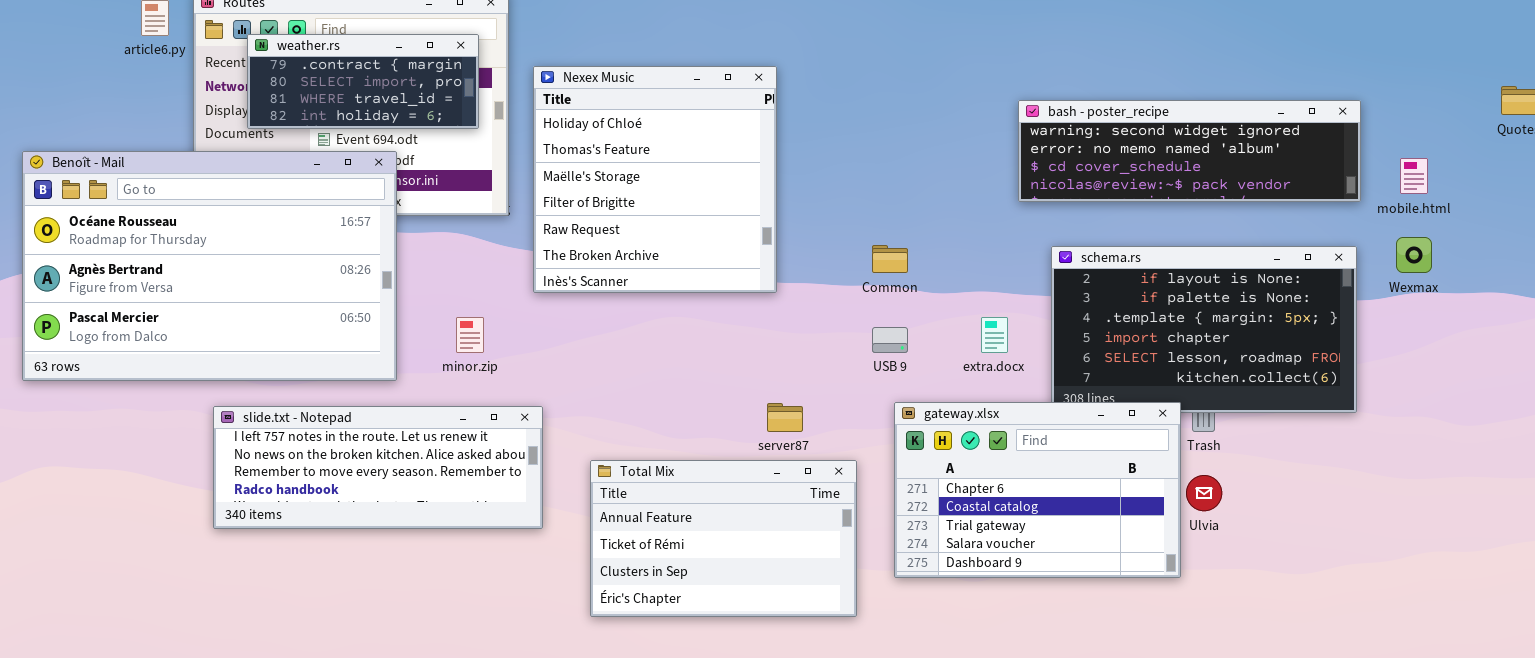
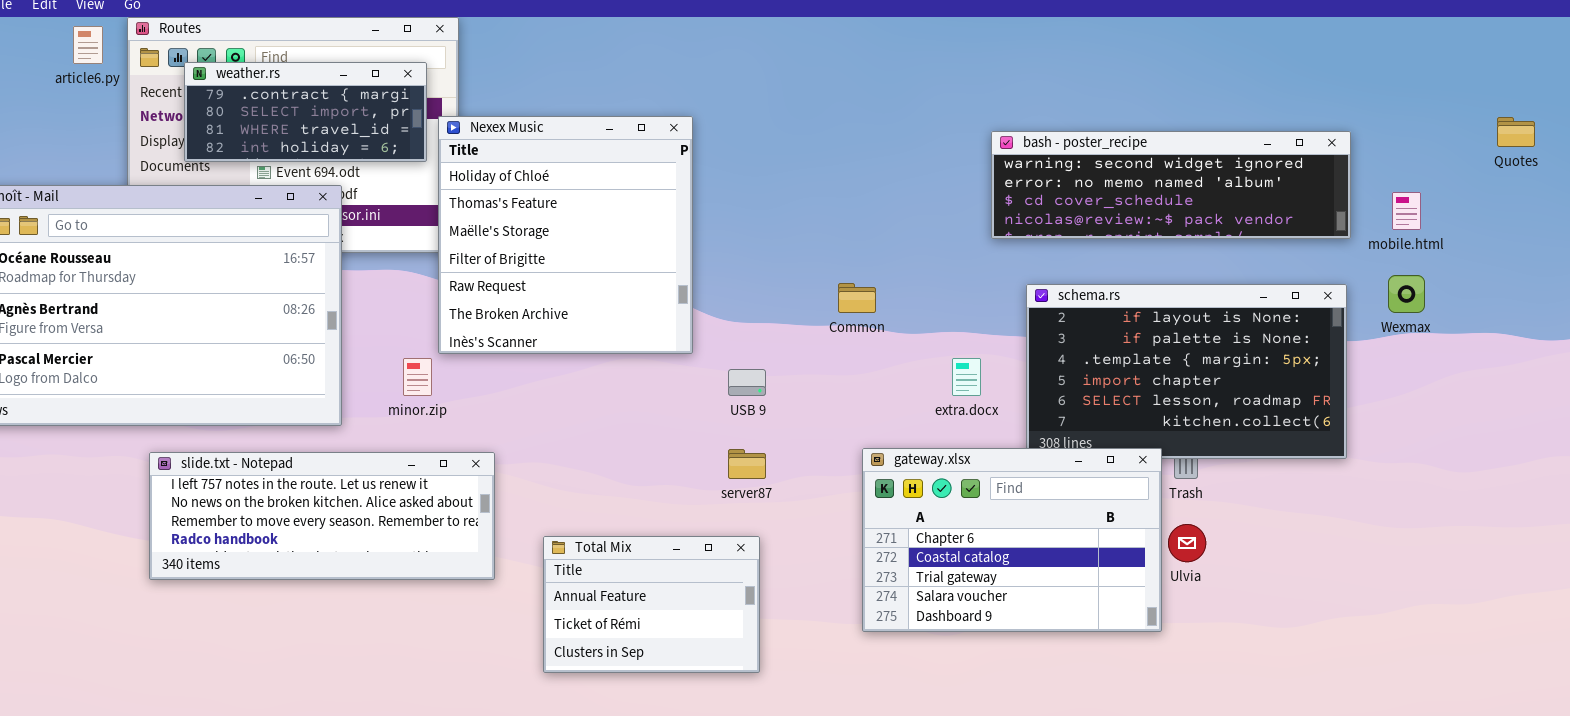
Nexex Music: [533,66,777,293] -> [438,116,693,354], moved
USB 9: [872,327,908,353] -> [728,369,766,396], moved
Total Mix: [590,460,857,617] -> [543,536,760,673], resized

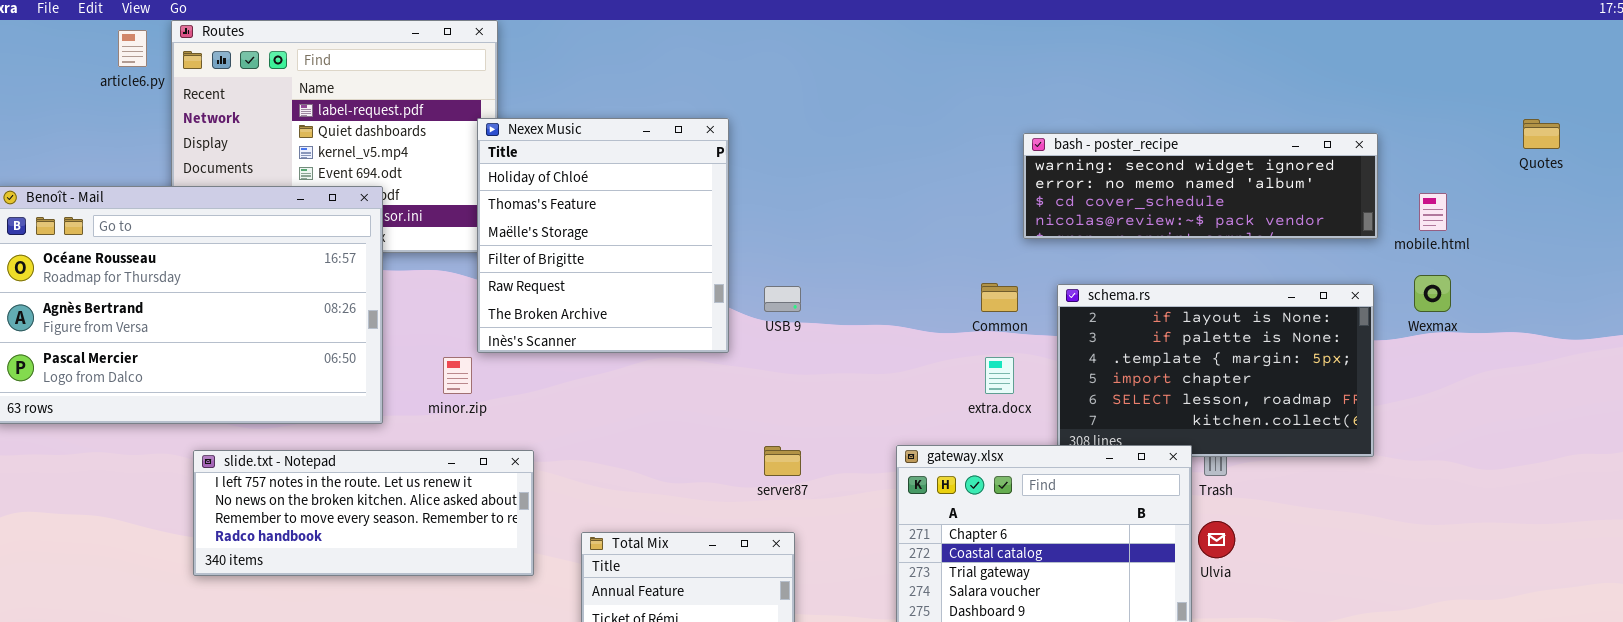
weather.rs: [184,62,427,162] -> none, closed
Common: [838,283,876,313] -> [981,283,1018,312], moved
USB 9: [728,369,766,396] -> [764,286,801,312], moved

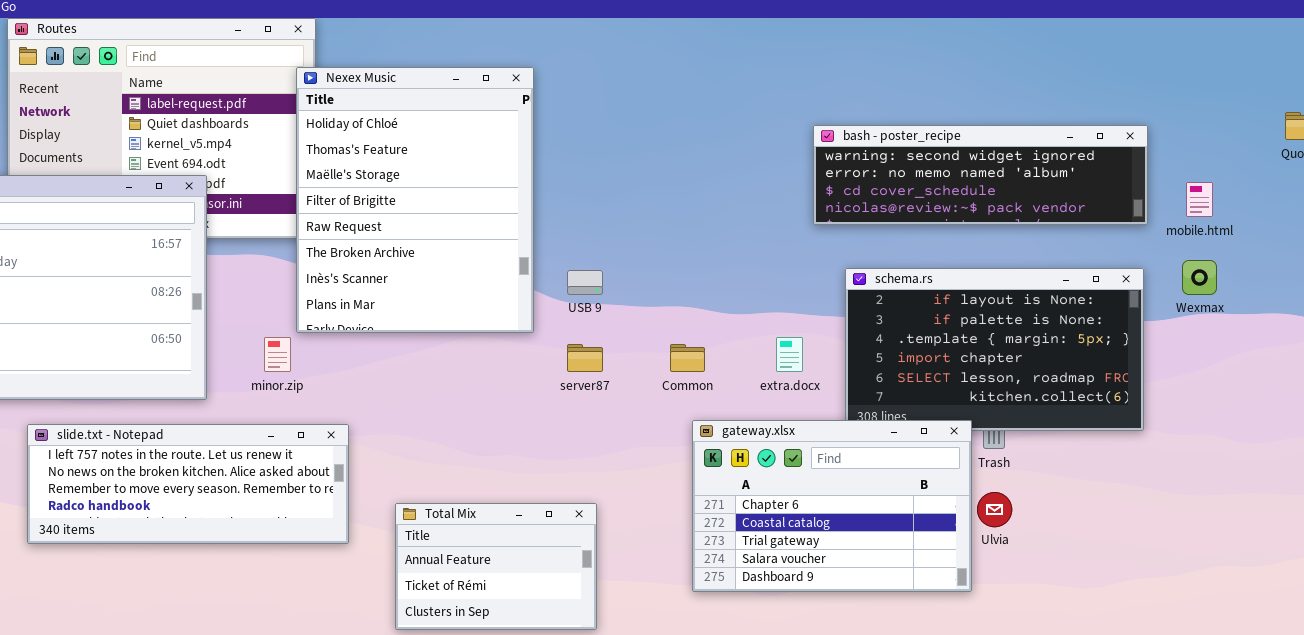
Nexex Music: [477,118,729,353] -> [296,67,534,333], resized
Common: [981,283,1018,312] -> [670,344,705,372], moved
server87: [764,446,801,476] -> [567,344,603,372], moved

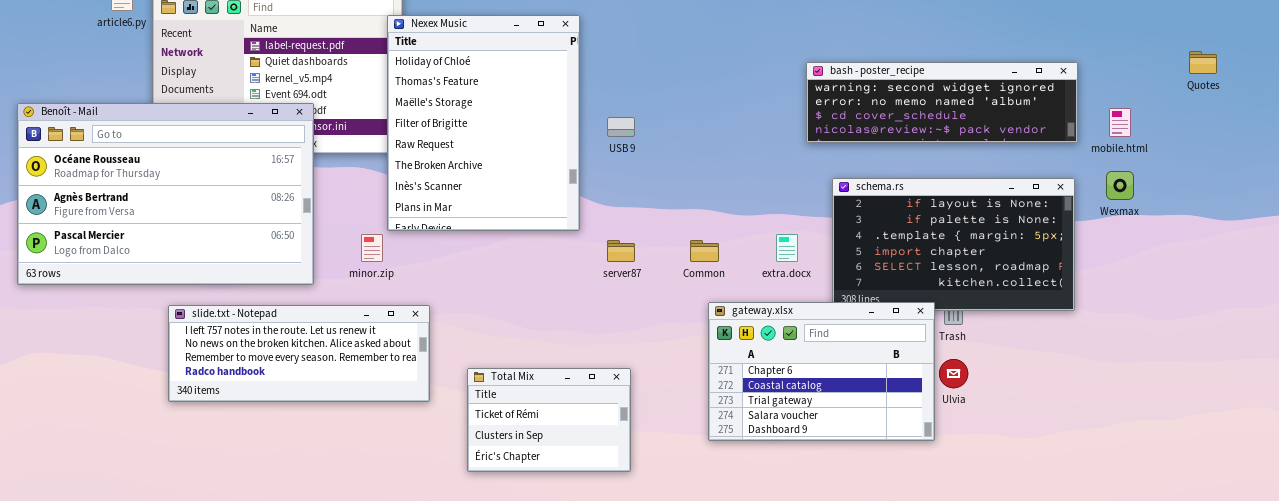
USB 9: [567,270,603,295] -> [607,117,635,137], moved
Total Mix: [395,503,597,630] -> [467,368,631,472], scrolled down 1 row

